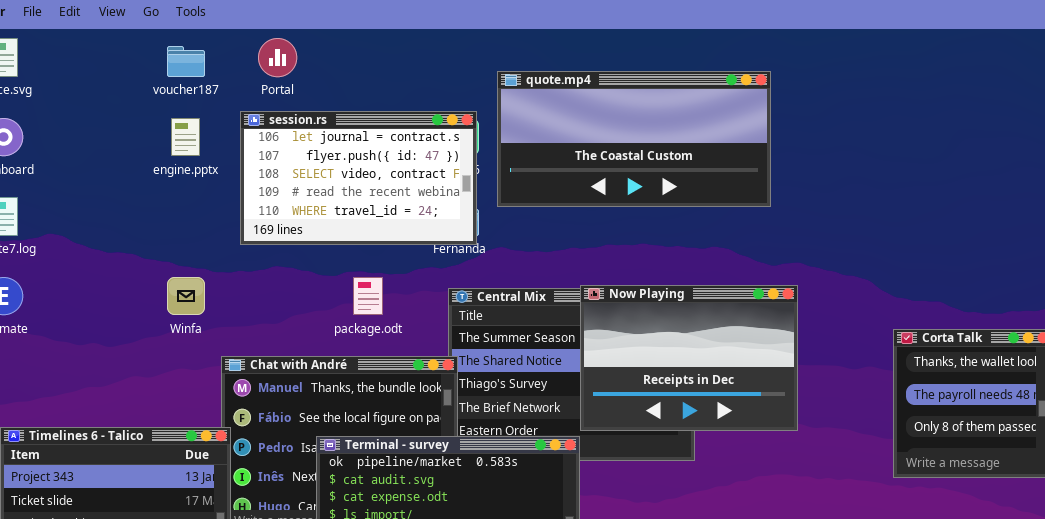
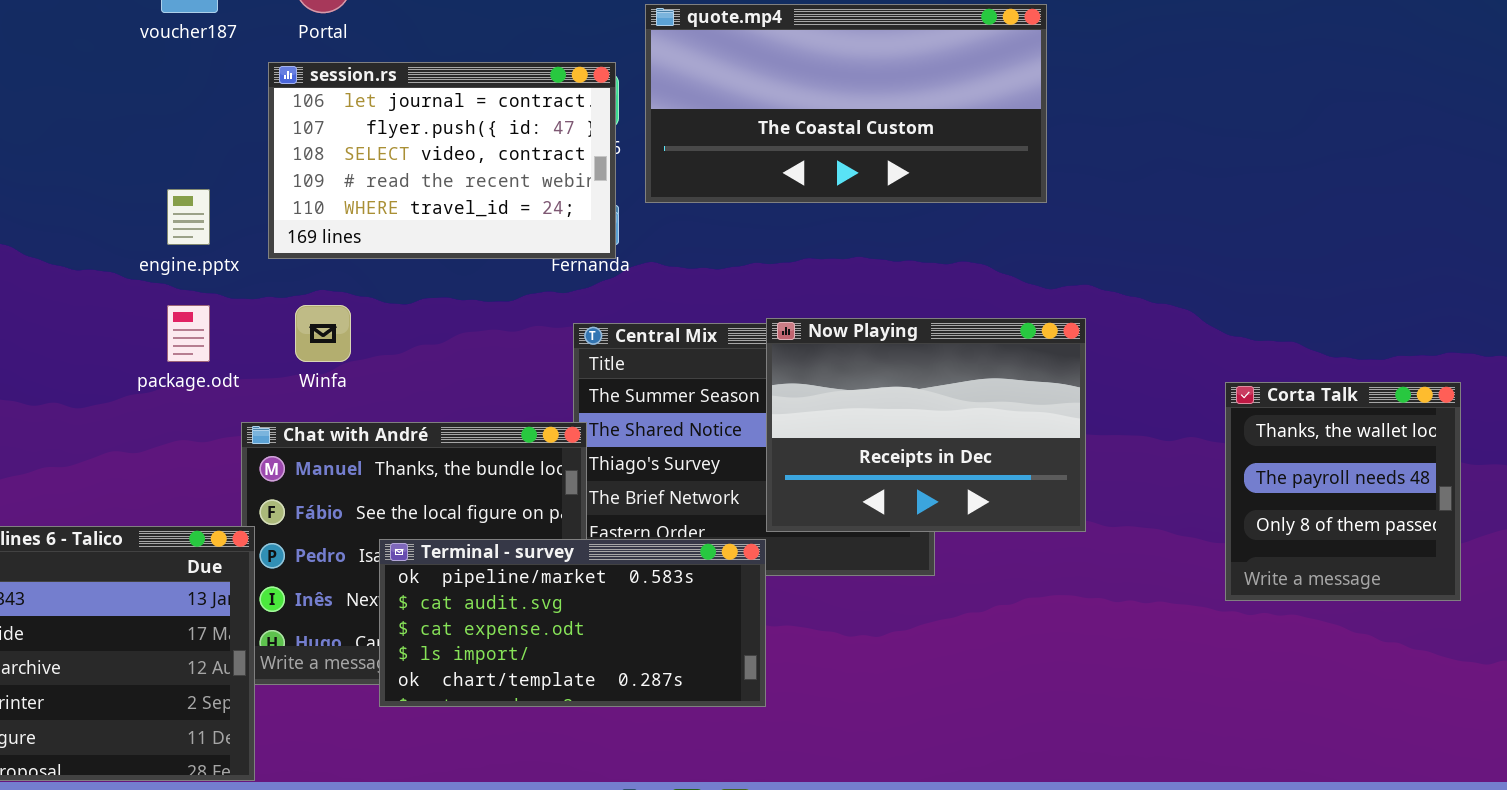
engine.pptx: [171,118,200,156] -> [167,189,210,245], moved
Winfa: [167,277,205,315] -> [295,305,351,362], moved
package.odt: [353,277,383,315] -> [167,305,210,362], moved

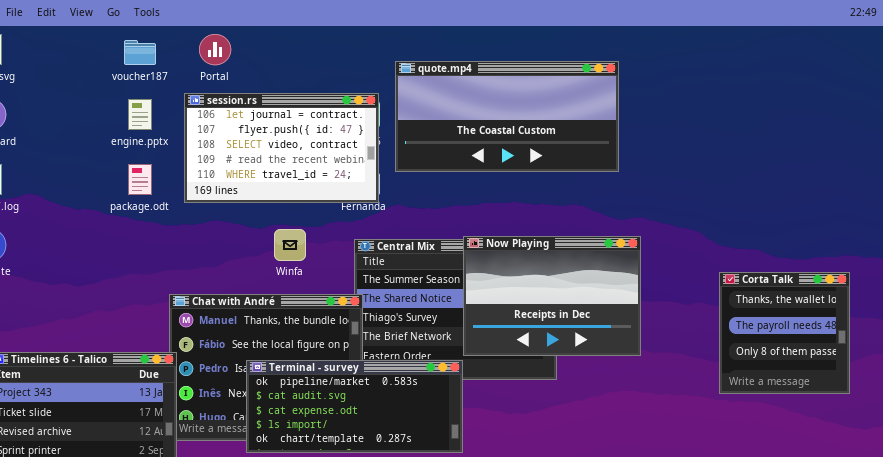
engine.pptx: [167,189,210,245] -> [128,99,152,130], moved
package.odt: [167,305,210,362] -> [128,164,152,195], moved
Winfa: [295,305,351,362] -> [274,229,306,261], moved

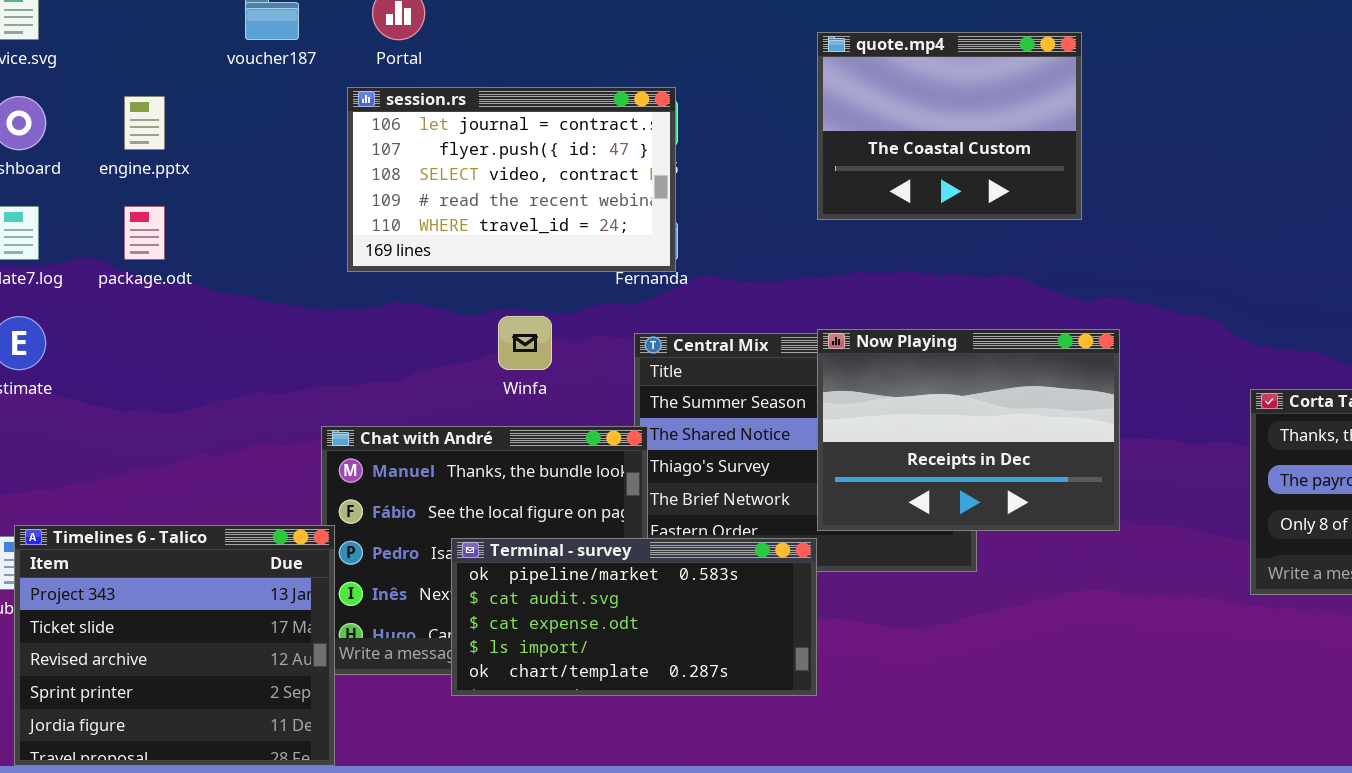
quote.mp4: [395,61,619,172] -> [817,32,1082,220], resized
engine.pptx: [128,99,152,130] -> [124,96,165,150], moved
package.odt: [128,164,152,195] -> [124,206,165,260], moved

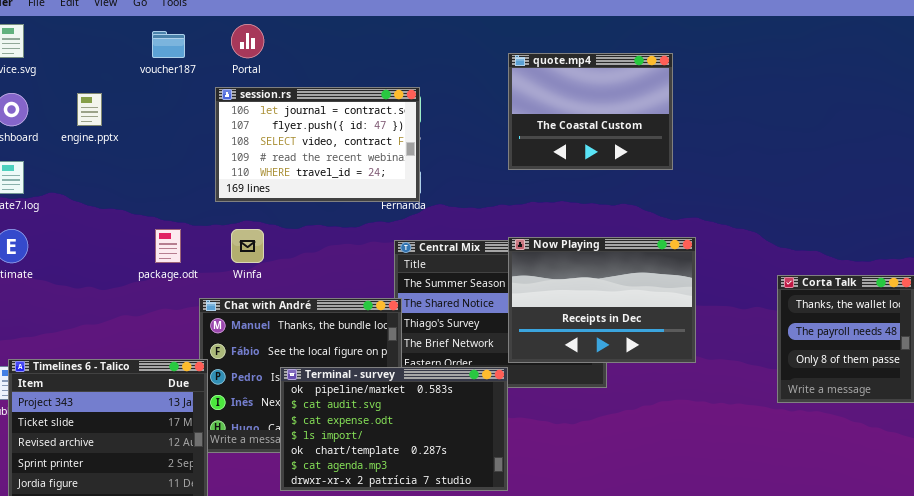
package.odt: [124,206,165,260] -> [155,229,181,263], moved
Winfa: [498,316,552,370] -> [231,229,264,263], moved
Terminal - survey: [451,538,817,696] -> [280,367,508,491], resized

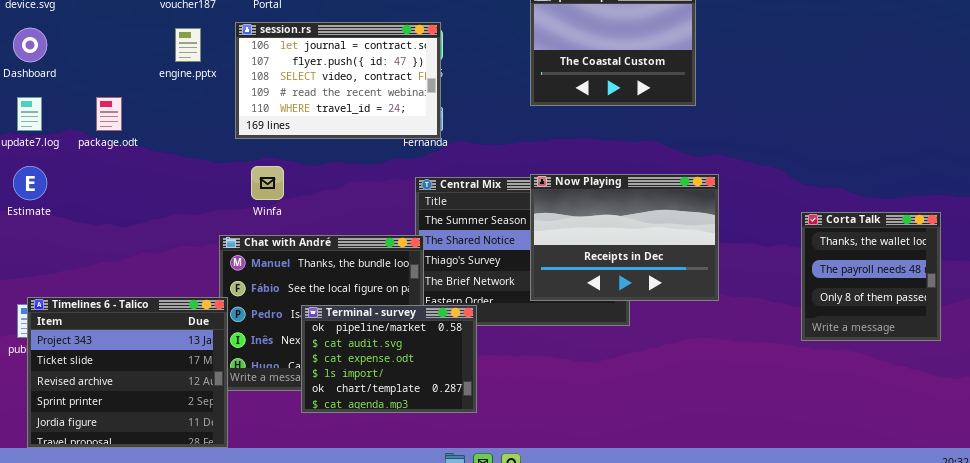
engine.pptx: [77,93,102,126] -> [175,28,201,62], moved
package.odt: [155,229,181,263] -> [96,97,122,131], moved
Terminal - survey: [280,367,508,491] -> [301,305,477,413], resized

